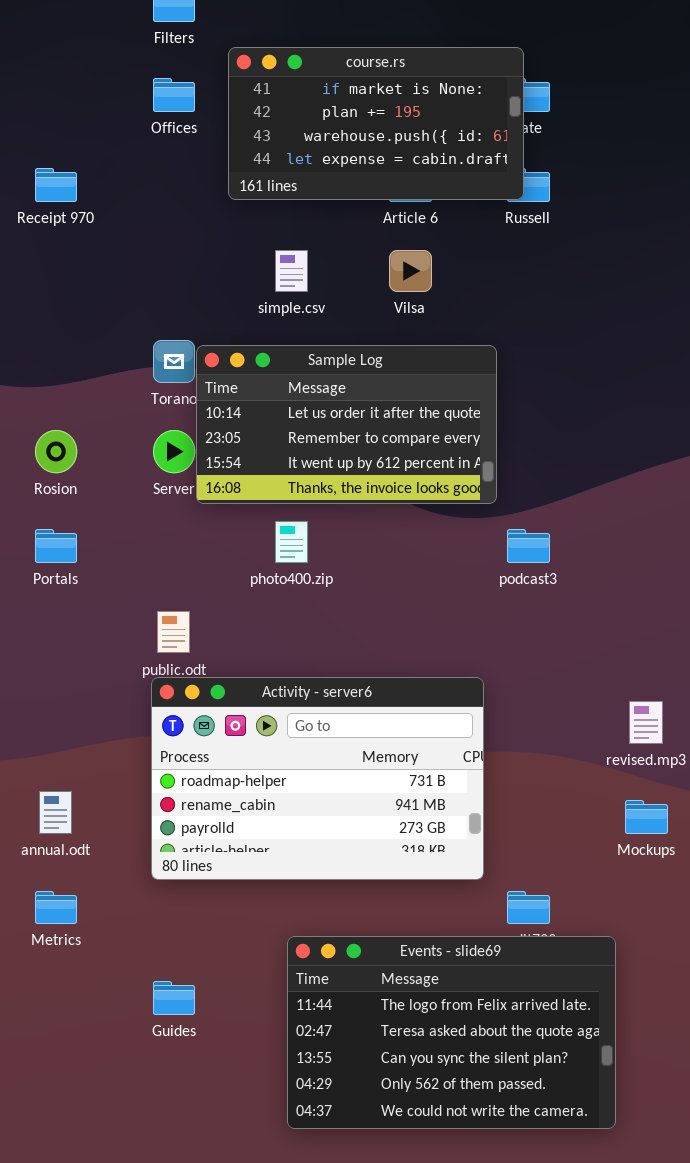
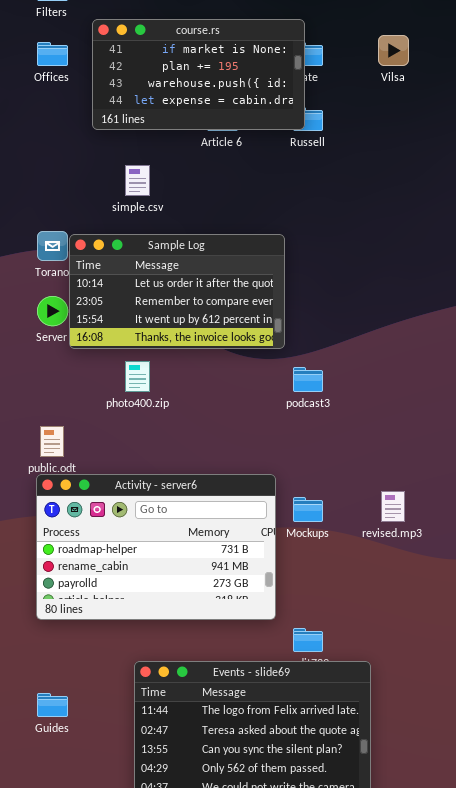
Vilsa: [389,250,432,292] -> [378,35,409,66], moved
Mockups: [625,800,668,834] -> [293,497,323,522], moved

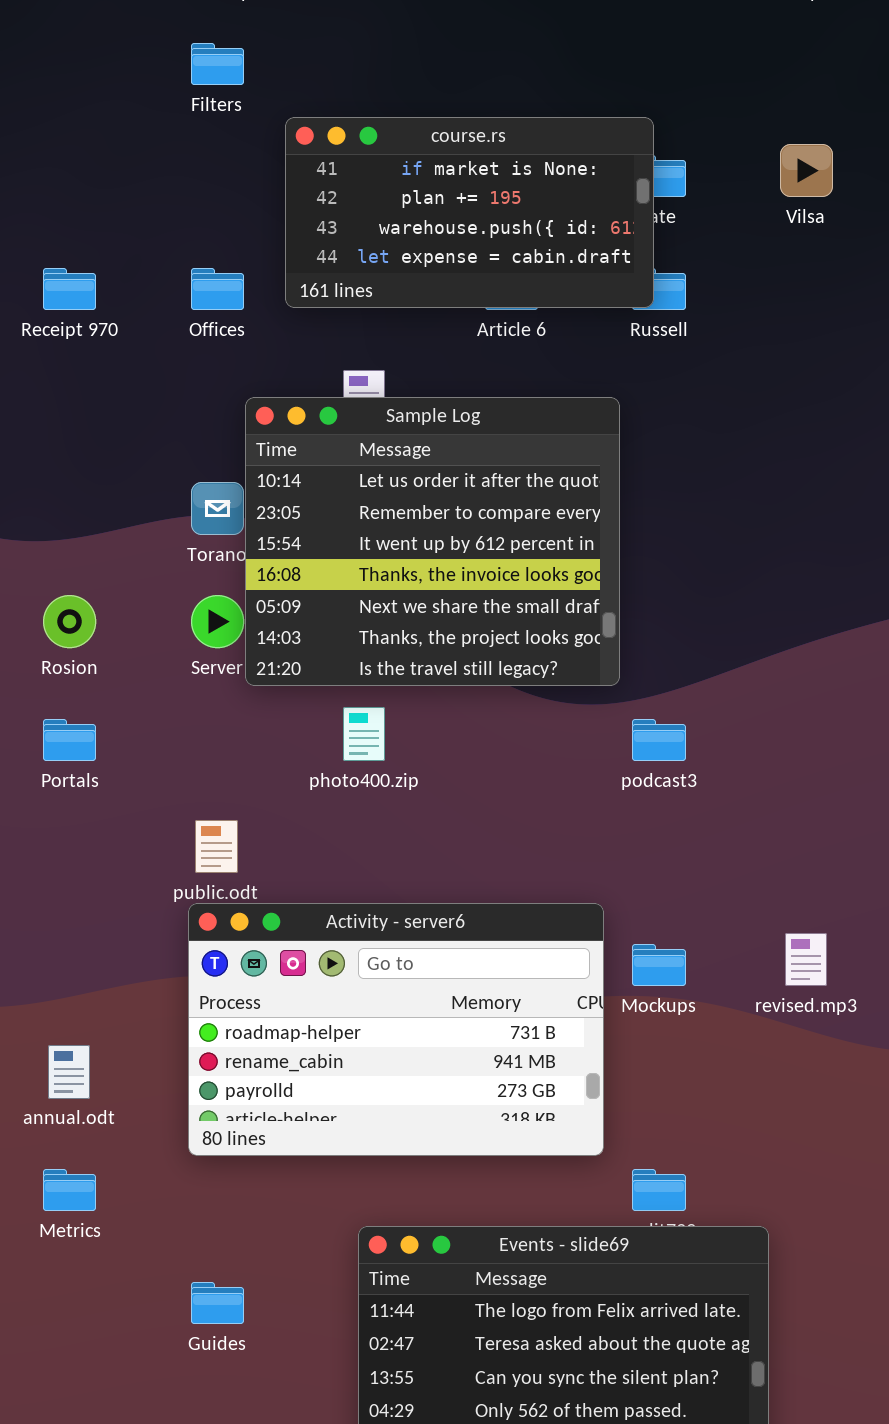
Offices: [37,42,68,66] -> [191,268,244,310], moved
Sample Log: [69,234,285,349] -> [245,397,620,686], resized

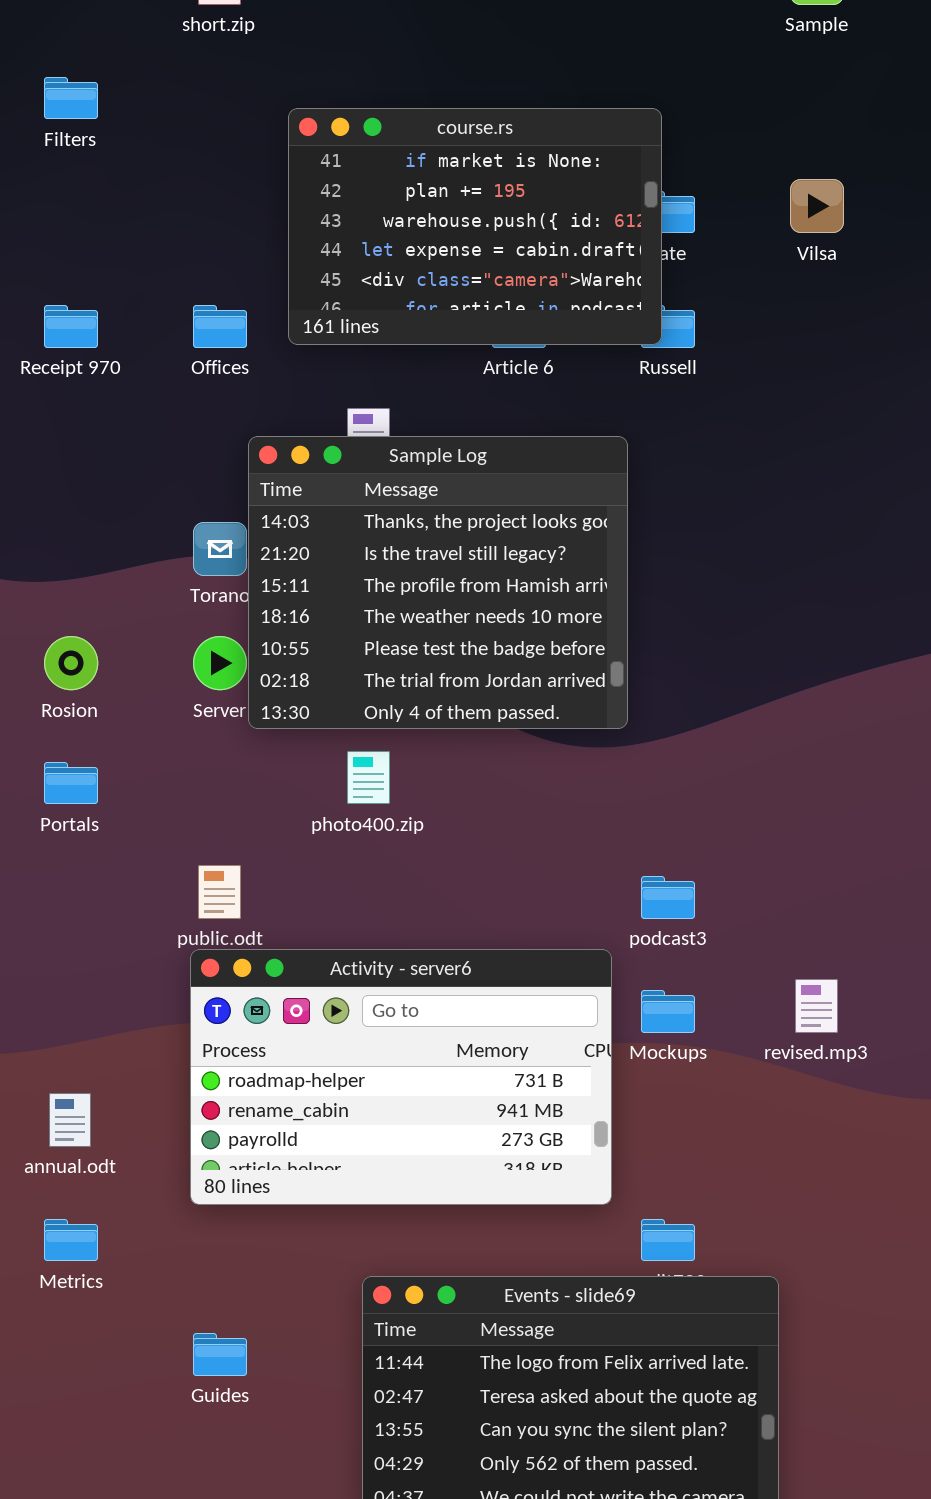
Filters: [191,43,244,85] -> [44,77,98,119], moved
course.rs: [285,117,654,308] -> [288,108,662,345], resized
Sample Log: [245,397,620,686] -> [248,436,628,729], scrolled down 5 rows
podcast3: [632,719,686,761] -> [641,876,695,919], moved

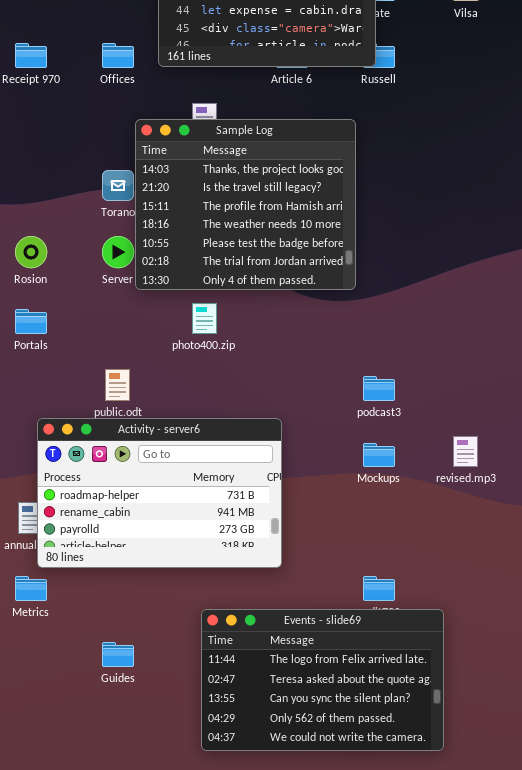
Activity - server6: [190,949,612,1205] -> [37,418,282,568], moved

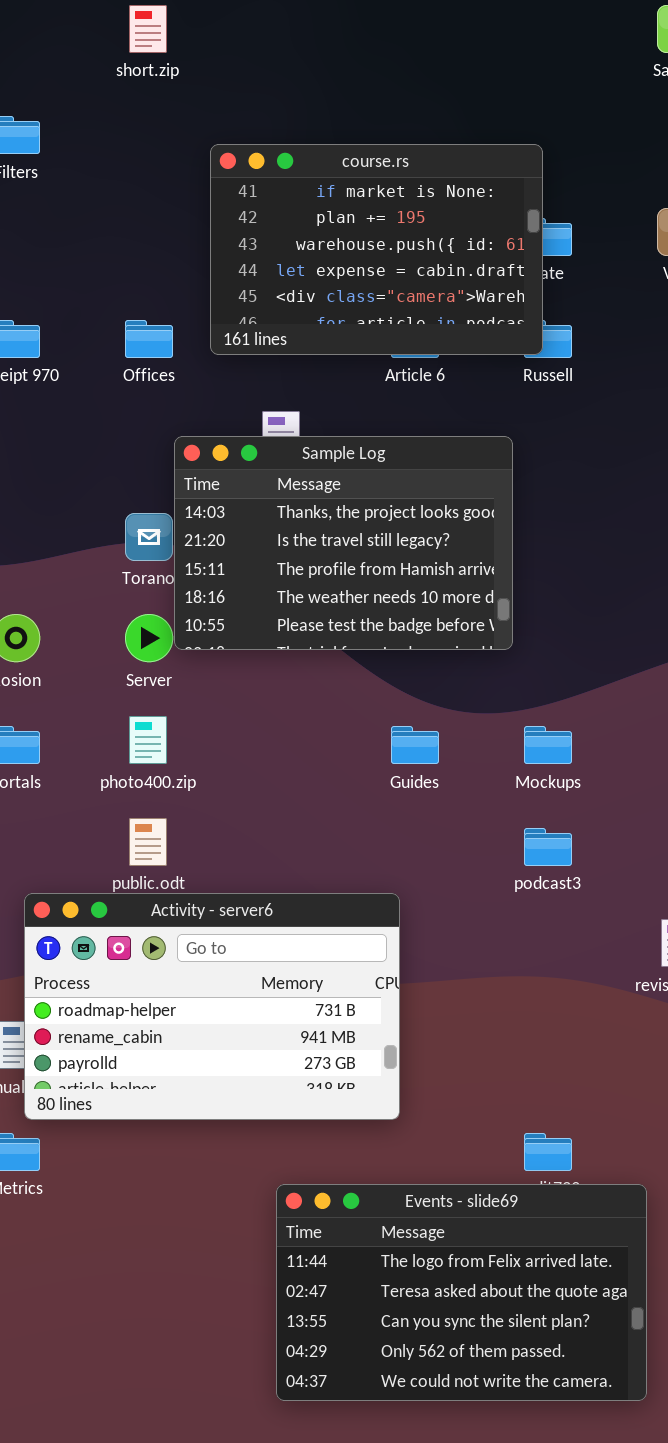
Sample Log: [135,119,356,290] -> [174,436,513,650], resized
photo400.zip: [192,303,217,334] -> [129,716,167,764], moved
Mockups: [363,443,395,467] -> [524,726,572,764], moved
Guides: [102,642,134,667] -> [391,726,439,764], moved

